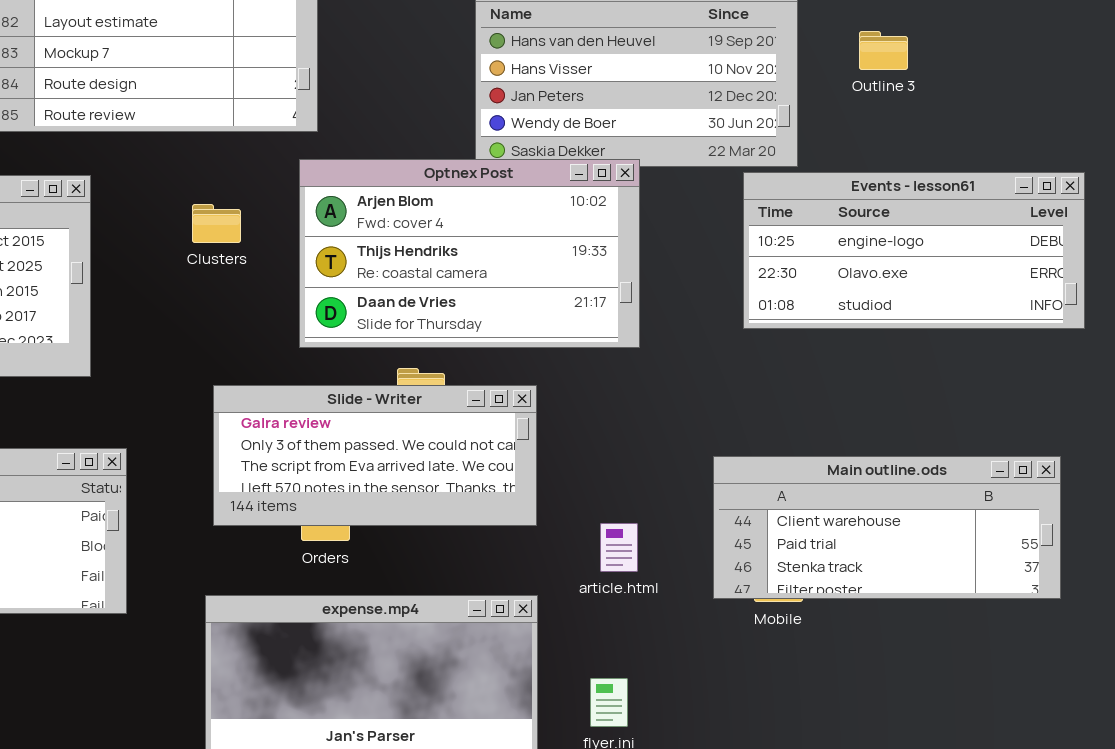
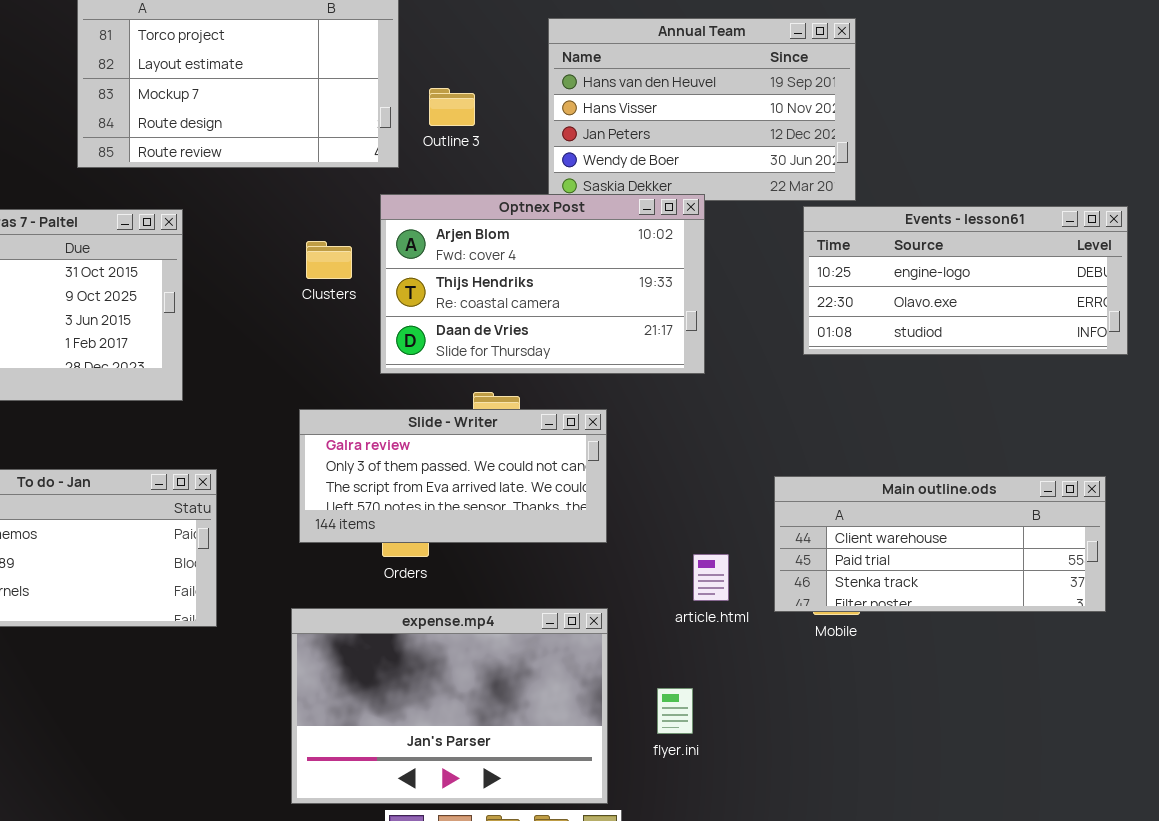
Outline 3: [859,31,908,70] -> [429,88,475,126], moved
Clusters: [192,204,241,243] -> [306,241,352,279], moved
article.html: [600,523,638,572] -> [693,554,729,601], moved

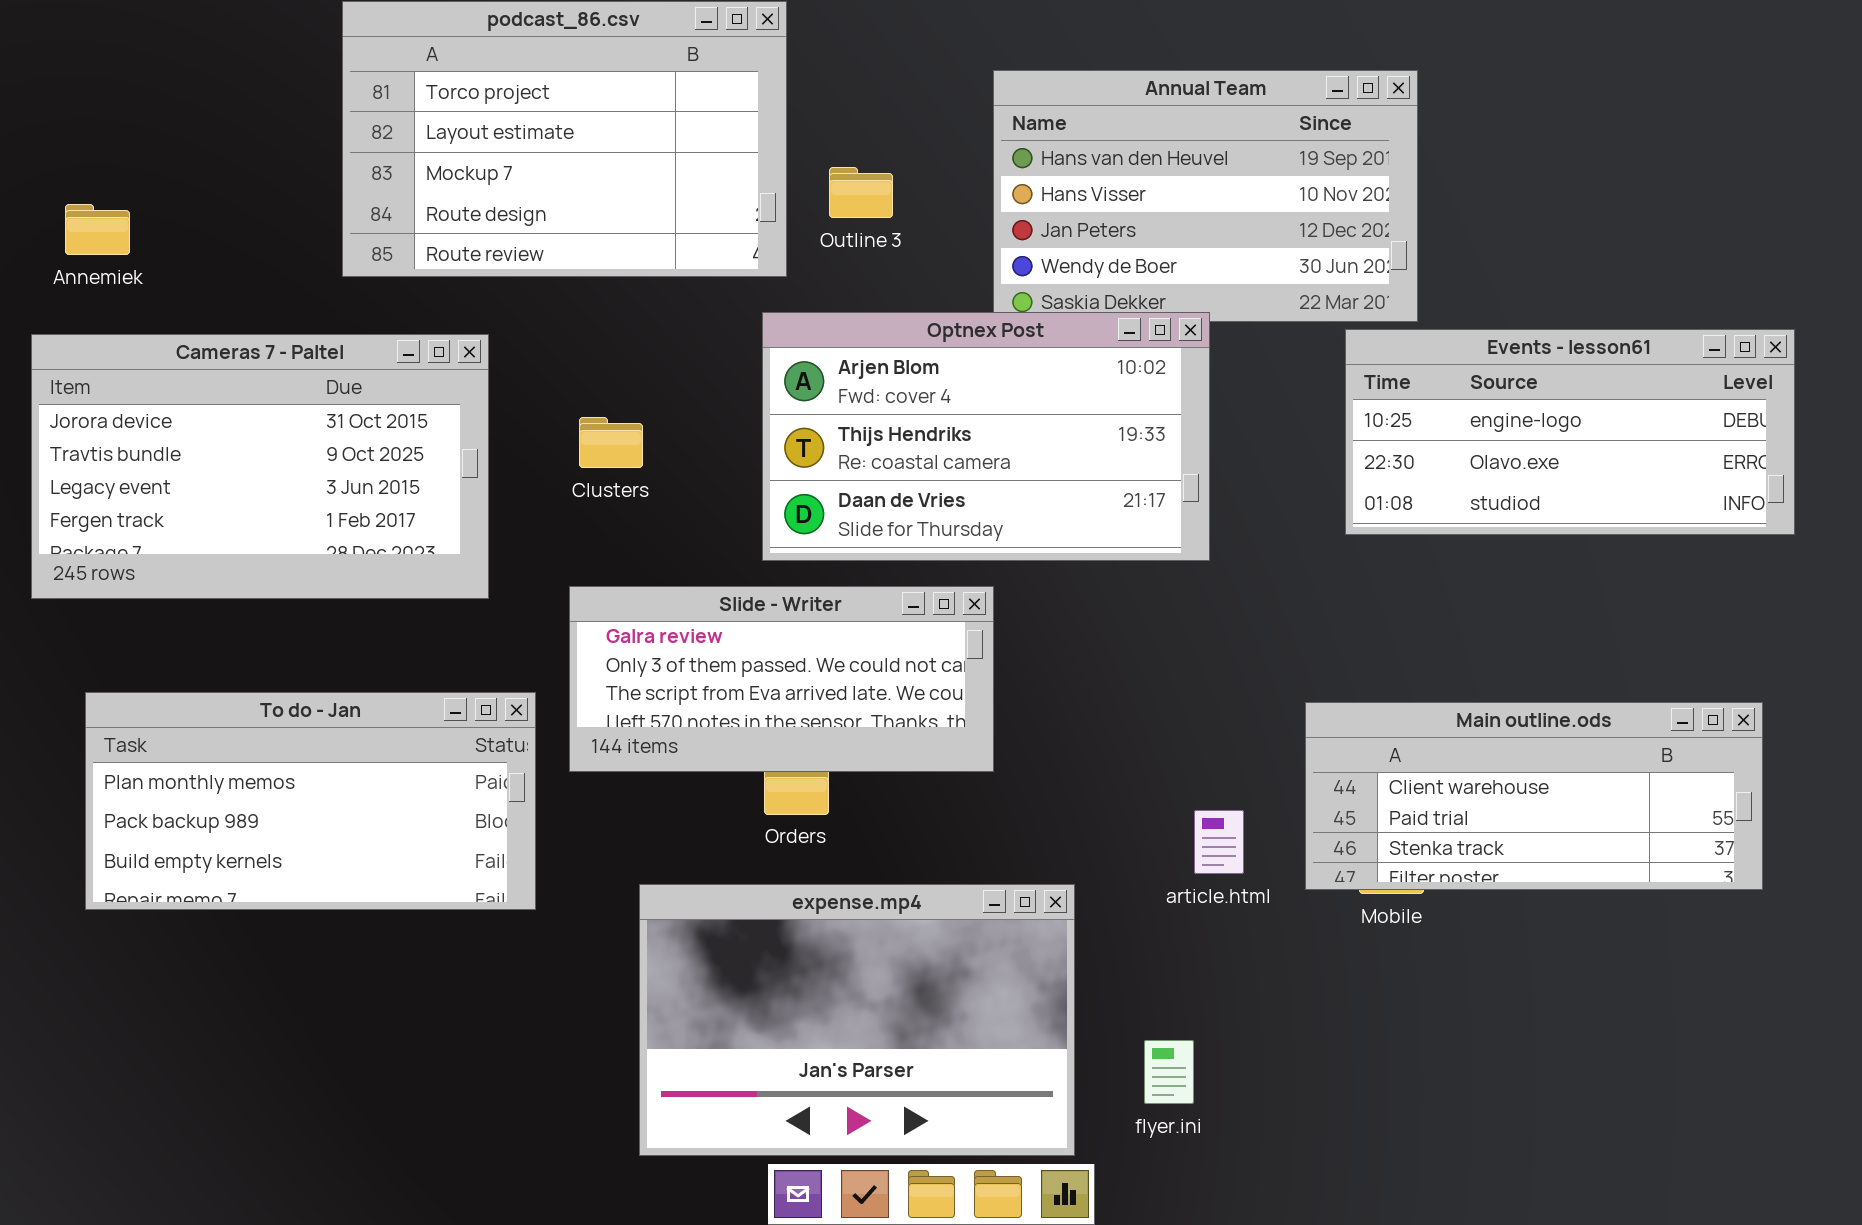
Clusters: [306,241,352,279] -> [579,417,643,468], moved
Slide - Writer: [299,409,607,543] -> [569,586,994,772], moved
flyer.ini: [657,688,693,734] -> [1144,1040,1194,1104], moved

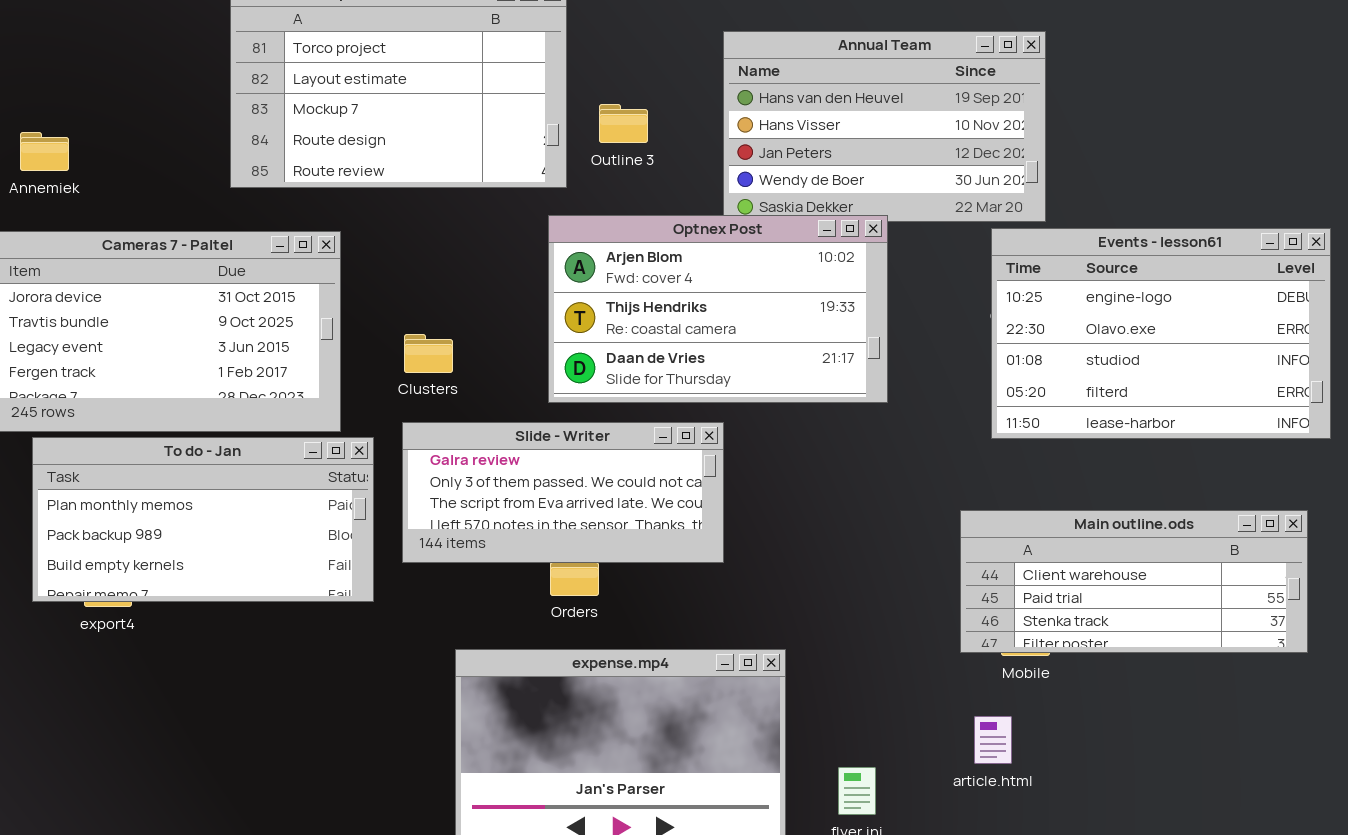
Events - lesson61: [1345,329,1795,535] -> [991,228,1331,439], resized
Clusters: [579,417,643,468] -> [404,334,453,373], moved
To do - Jan: [85,692,536,910] -> [32,437,374,602], moved
article.html: [1194,810,1244,874] -> [974,716,1012,764], moved

